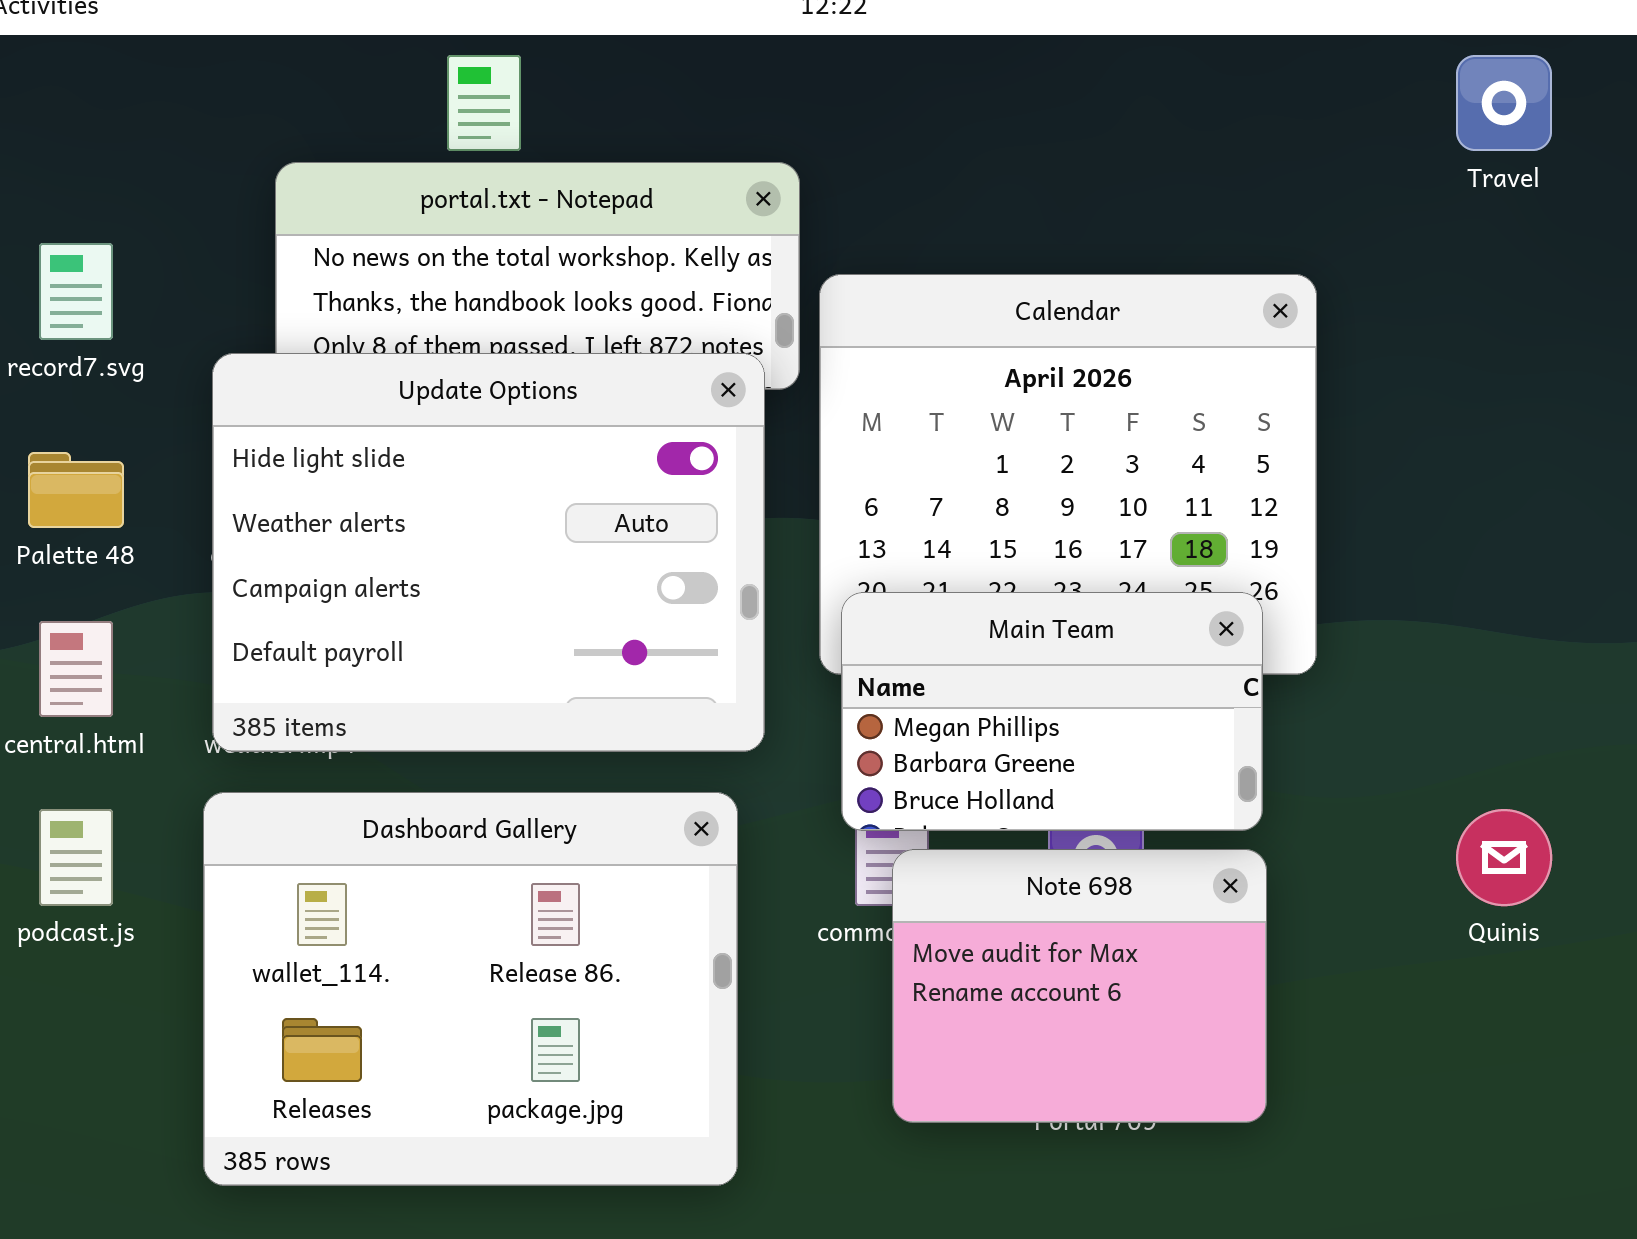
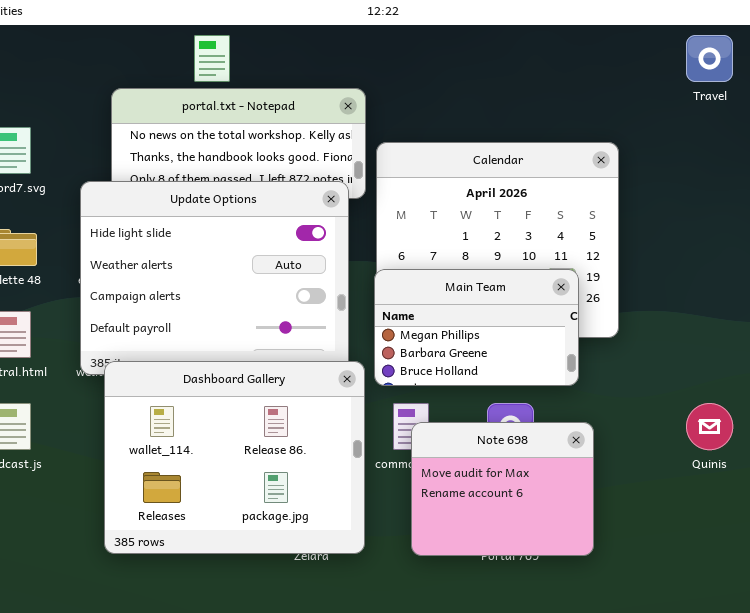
Main Team: [841,592,1263,831] -> [374,269,579,386], moved
Dashboard Gallery: [203,792,738,1186] -> [104,361,365,554], moved

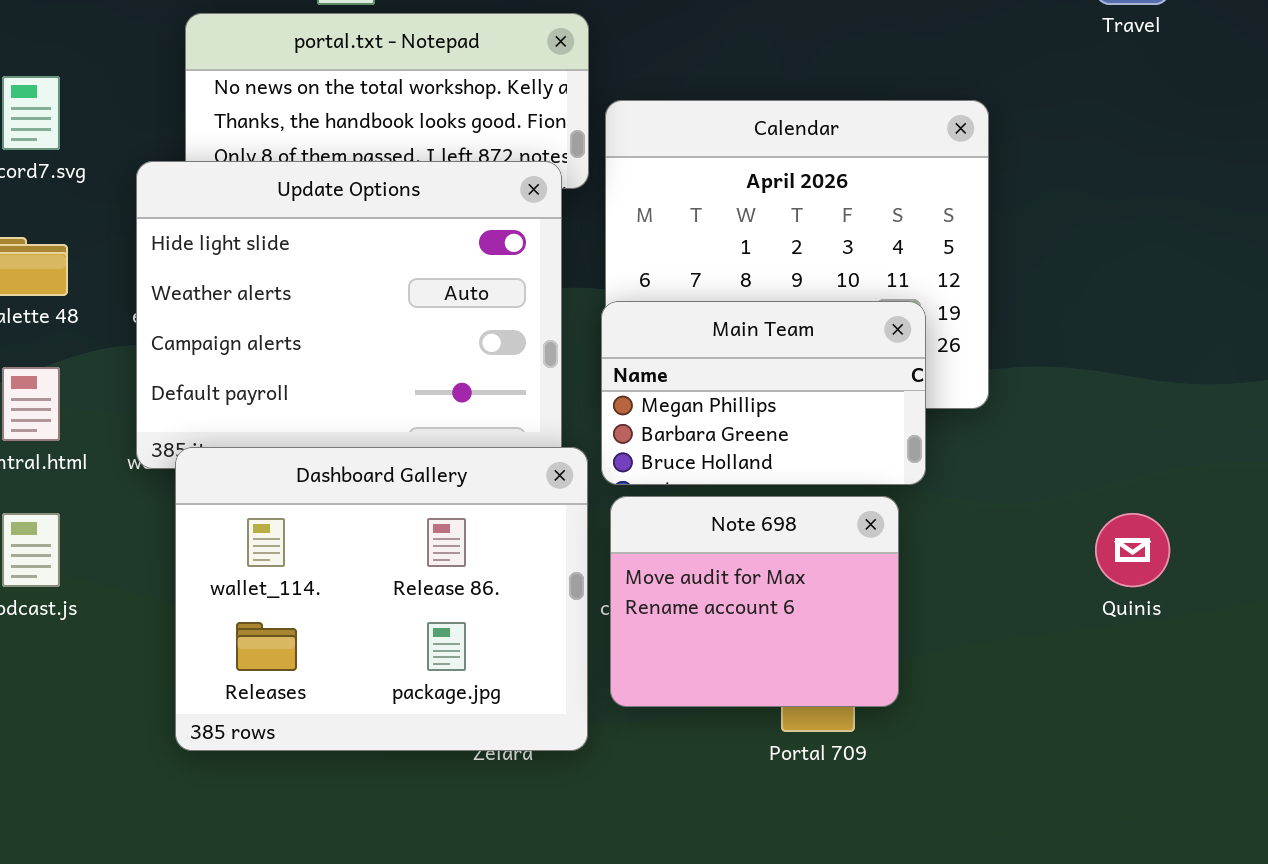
Note 698: [411,422,594,556] -> [610,496,899,707], moved

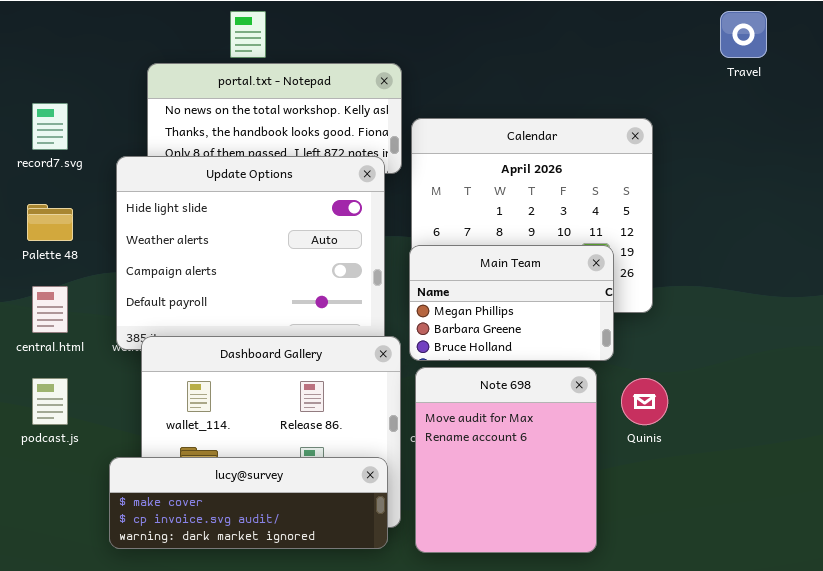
Note 698: [610,496,899,707] -> [415,367,597,553], resized
Quinis: [1095,513,1170,587] -> [621,378,668,425], moved
lucy@survey: none -> [109,457,388,549], opened

